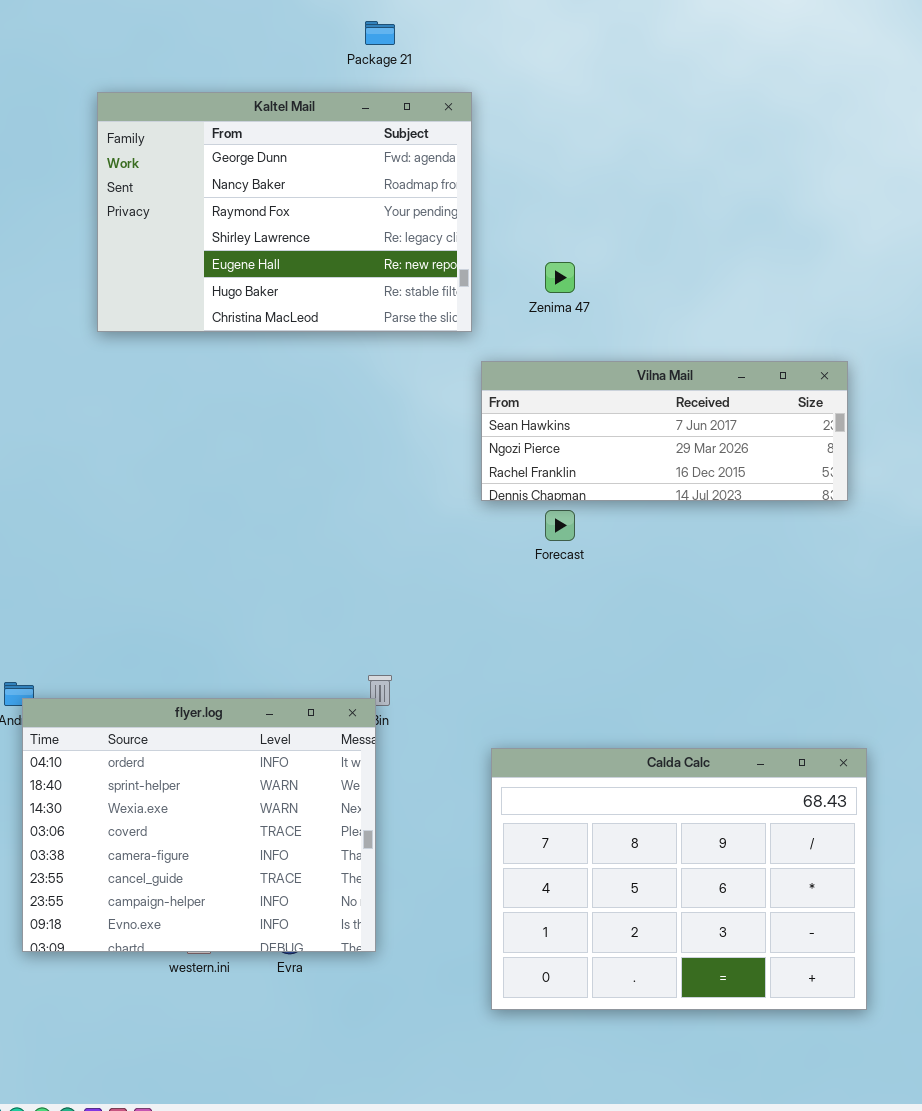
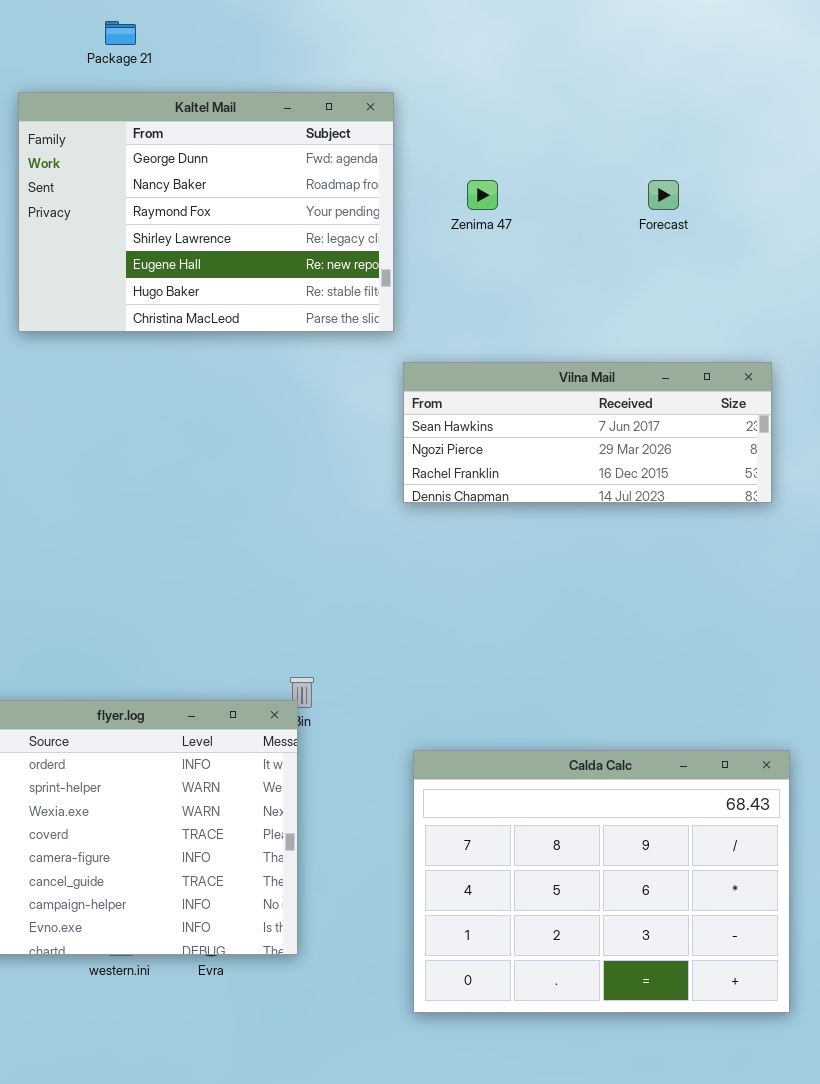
Package 21: [365,21,395,45] -> [105,21,136,45], moved
Zenima 47: [545,262,575,293] -> [467,180,498,210], moved
Forecast: [545,510,575,541] -> [648,180,679,210], moved

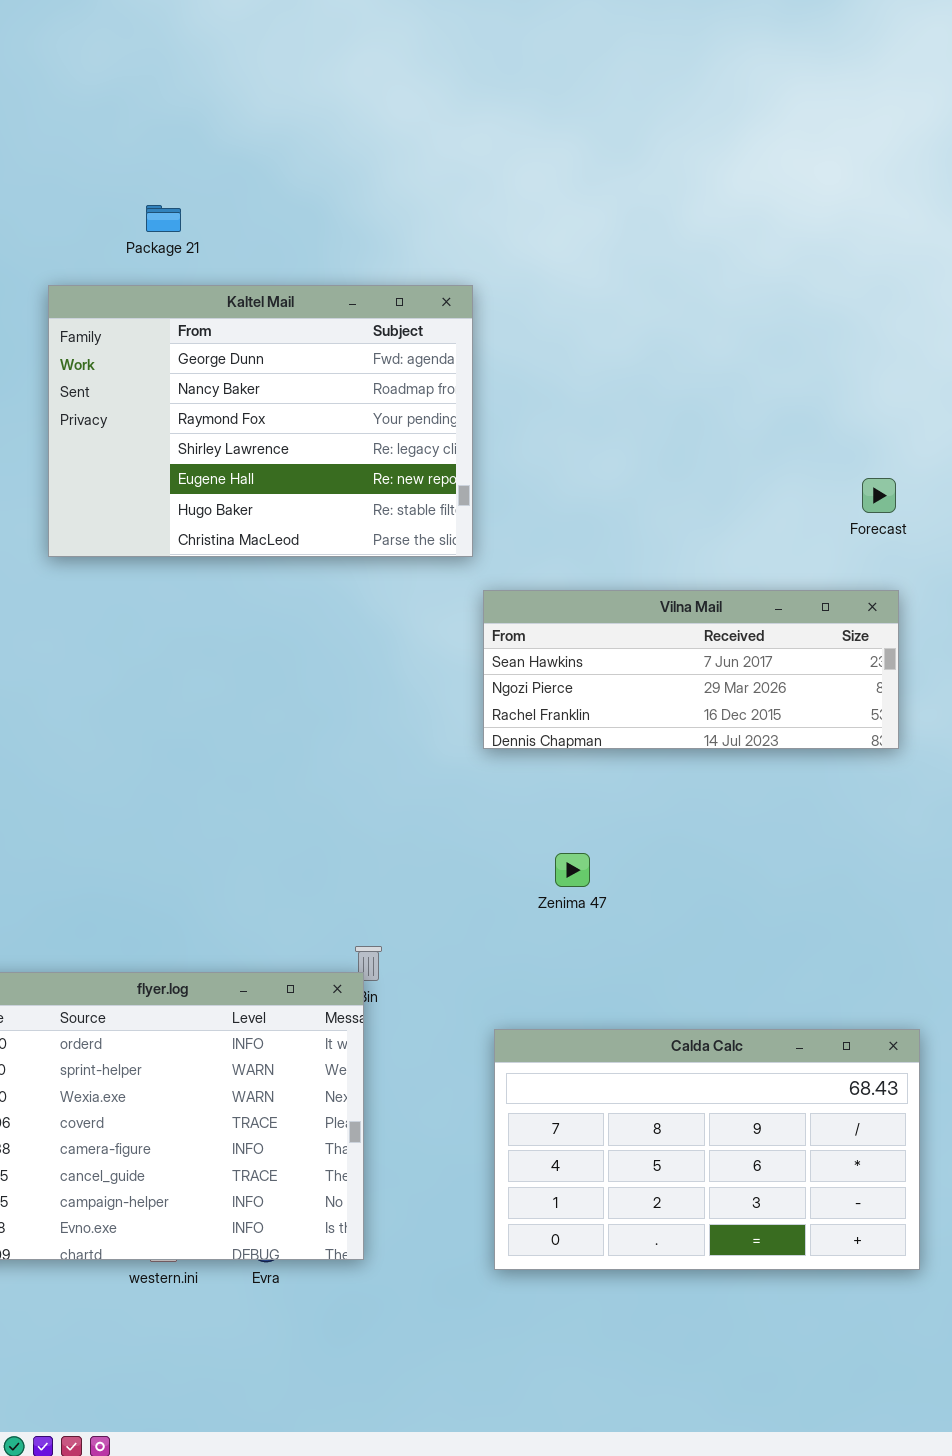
Zenima 47: [467,180,498,210] -> [555,853,590,887], moved
Forecast: [648,180,679,210] -> [862,478,896,513], moved
Calda Calc: [413,750,790,1013] -> [494,1029,920,1270], resized

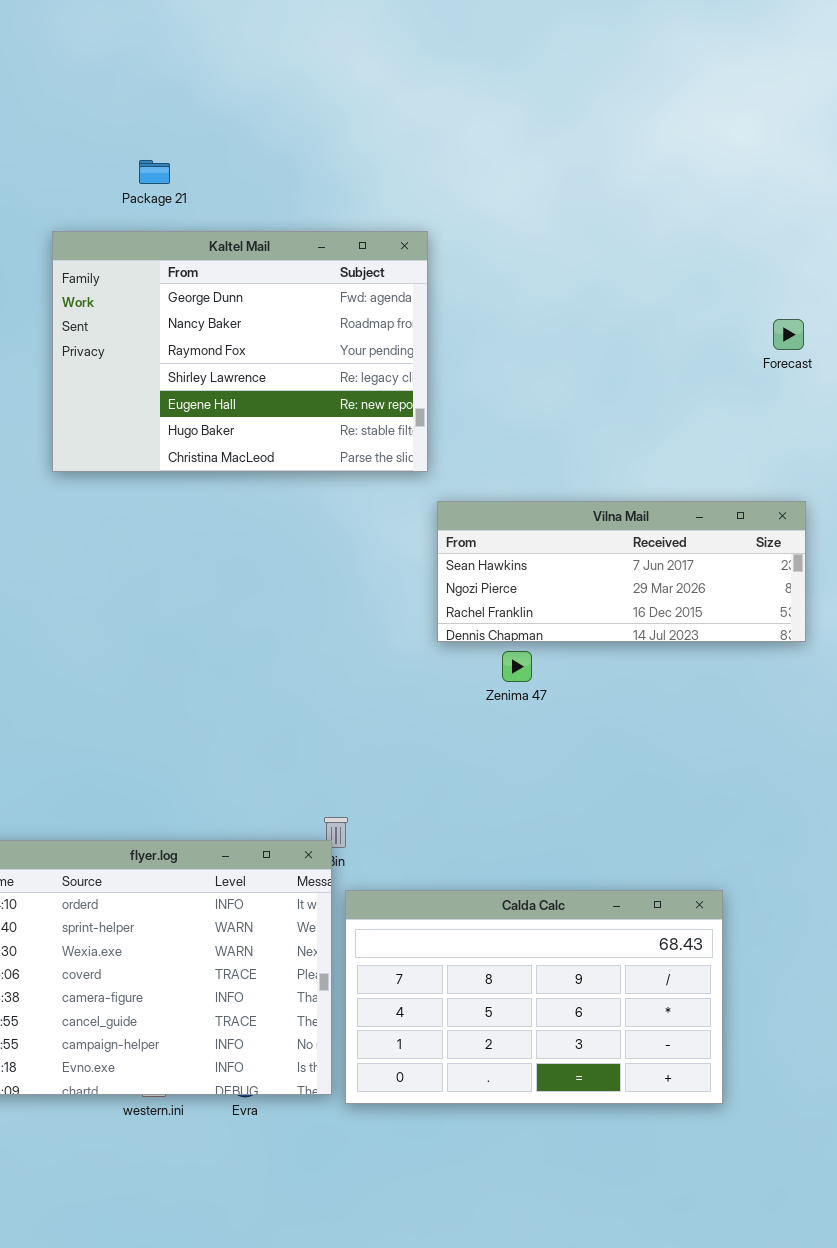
Forecast: [862,478,896,513] -> [773,319,804,350], moved
Zenima 47: [555,853,590,887] -> [502,651,532,682], moved
Calda Calc: [494,1029,920,1270] -> [345,890,723,1104], moved

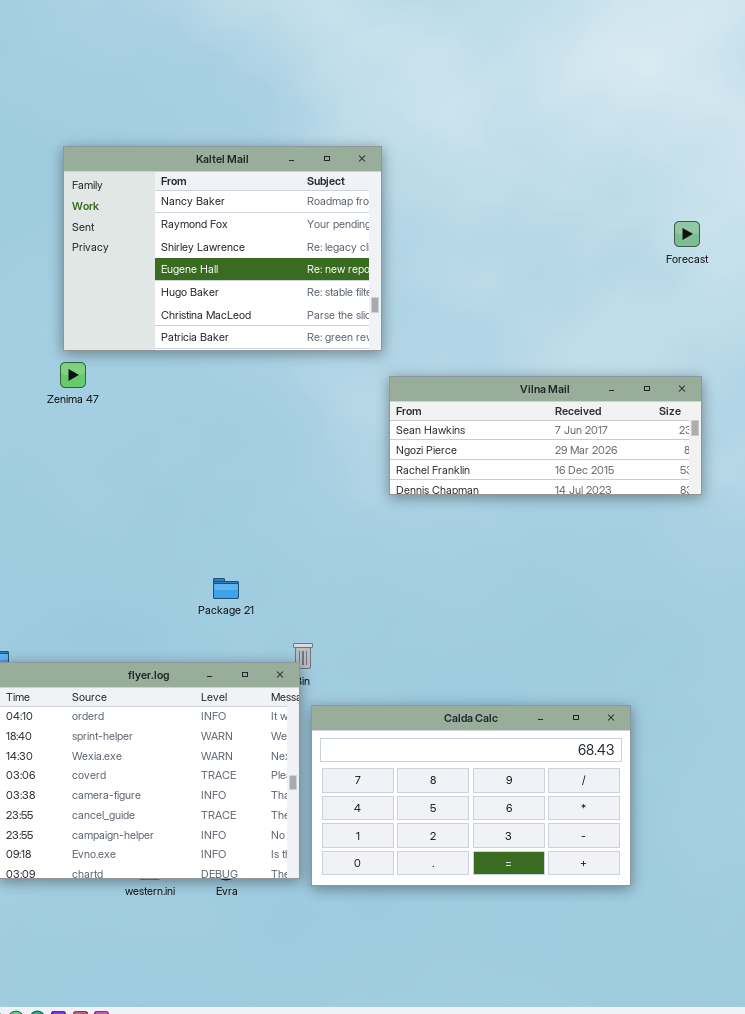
Package 21: [139,160,170,184] -> [213,578,239,599], moved
Kaltel Mail: [52,231,428,472] -> [63,146,382,351], scrolled down 1 row
Zenima 47: [502,651,532,682] -> [60,362,86,388], moved

